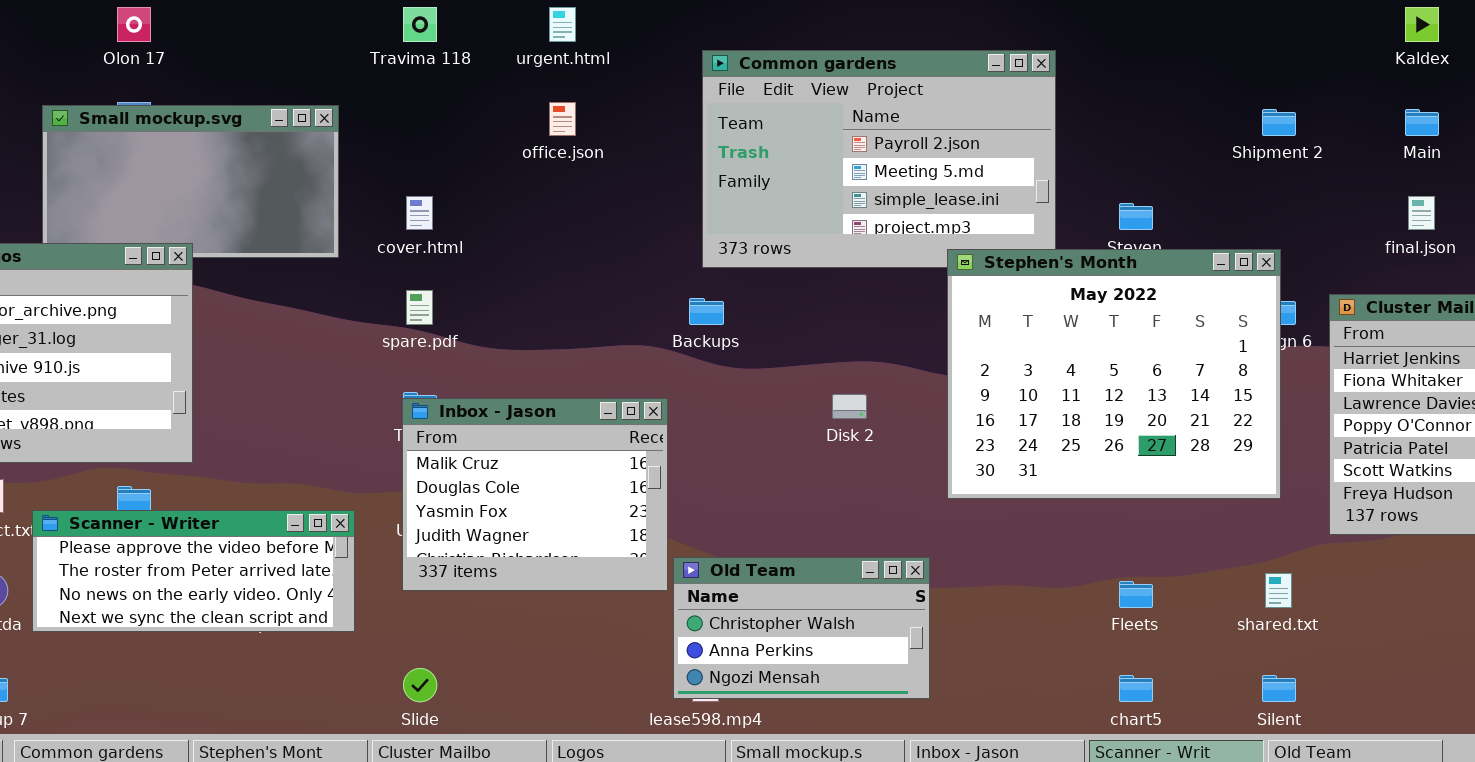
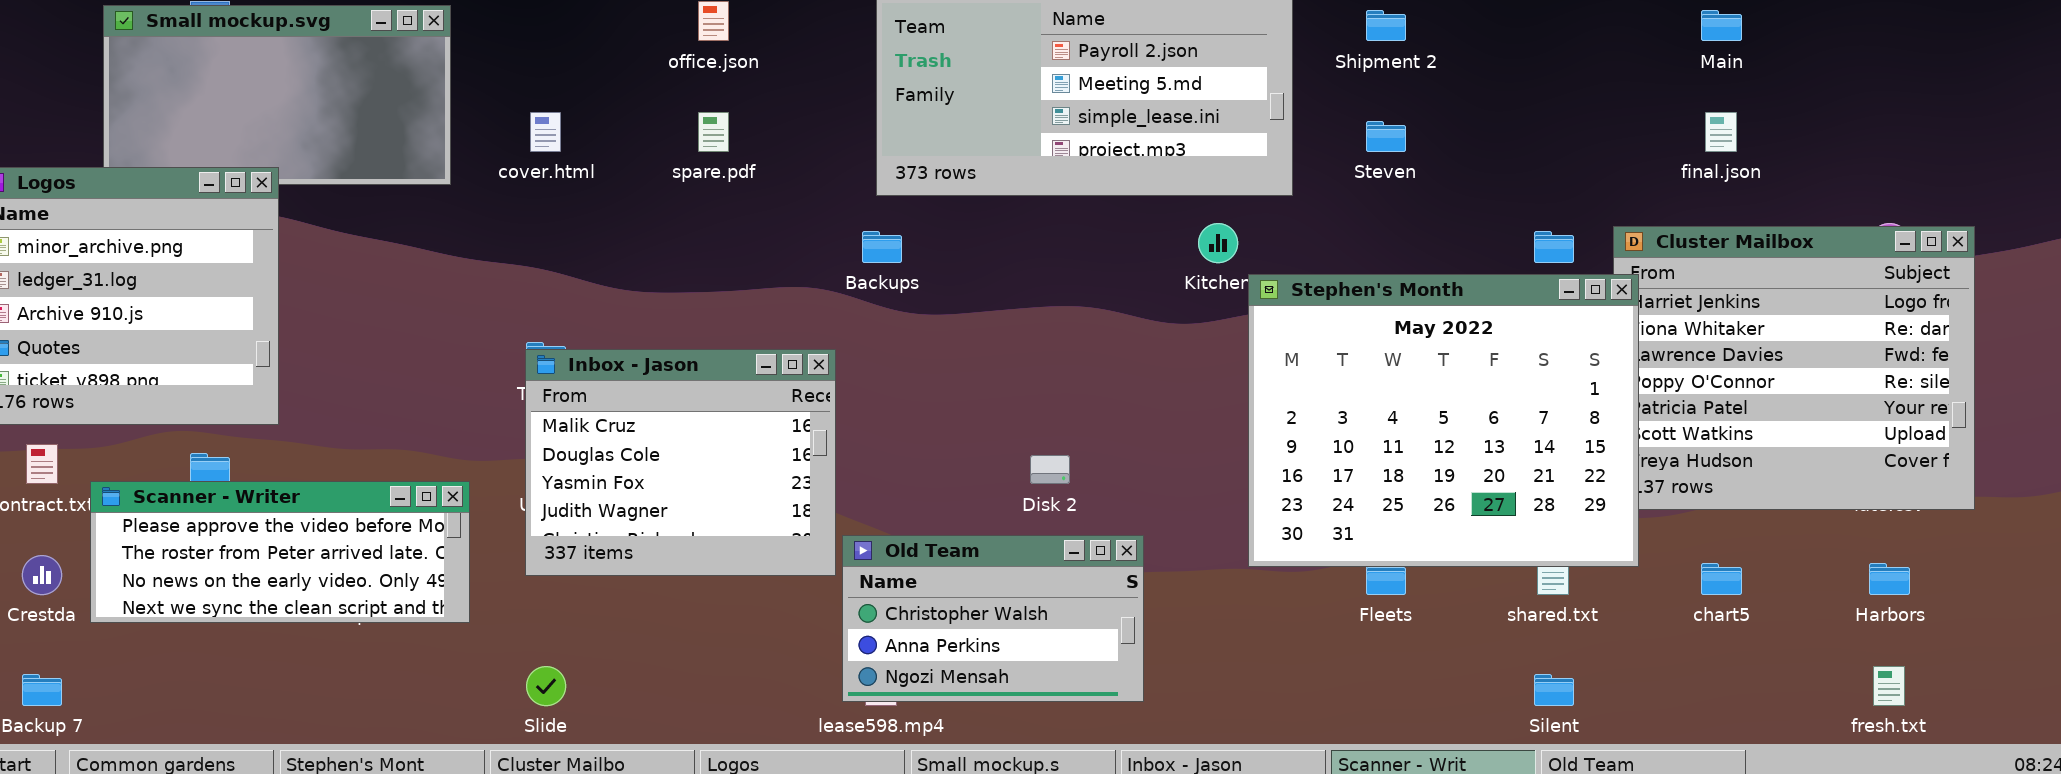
Shipment 2: [1262,109,1296,136] -> [1366,10,1406,41], moved
Stephen's Month: [947,249,1281,499] -> [1248,274,1639,567], moved
spare.pdf: [406,290,433,325] -> [698,112,729,152], moved
Disk 2: [832,394,867,419] -> [1030,455,1070,484], moved
chart5: [1119,675,1153,702] -> [1701,563,1742,595], moved

